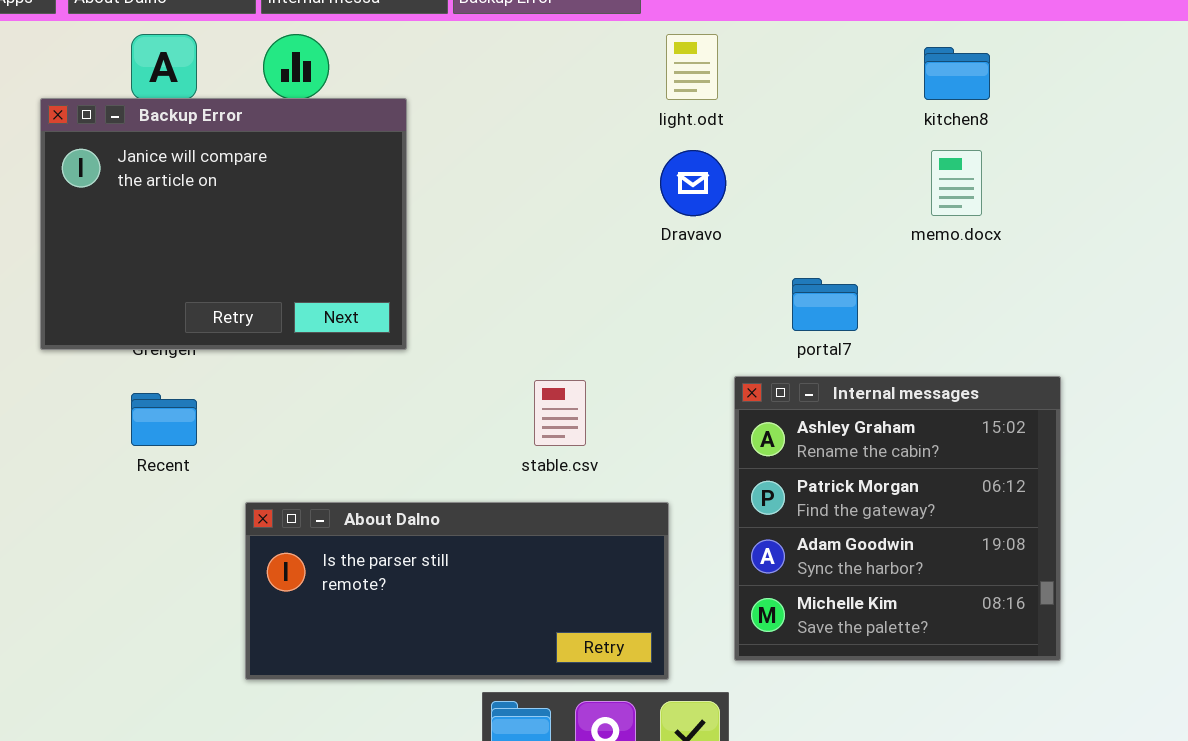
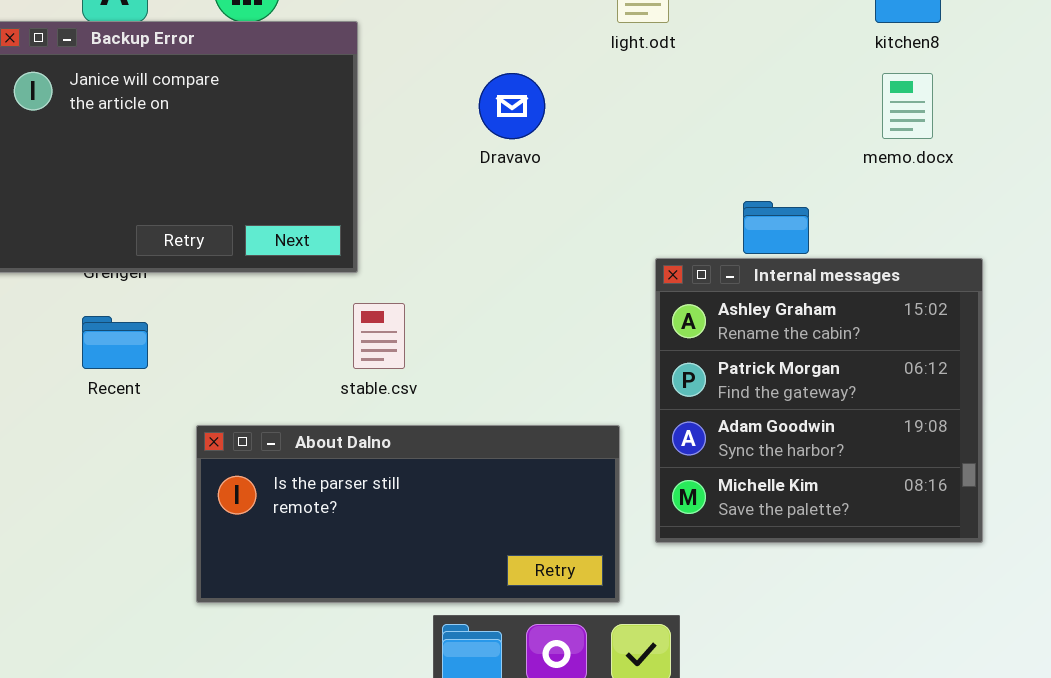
Dravavo: [660,150,726,216] -> [479,73,545,139], moved
Internal messages: [734,376,1061,661] -> [655,258,983,543], moved
stable.csv: [534,380,586,446] -> [353,303,405,369], moved

